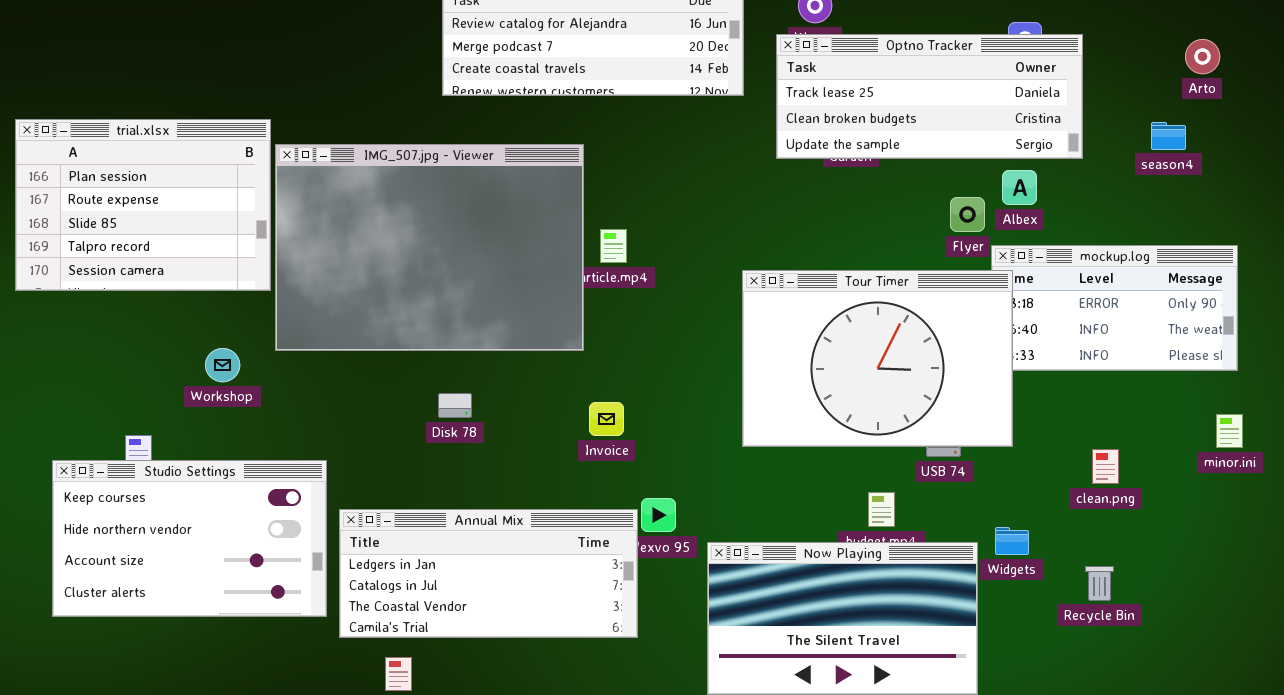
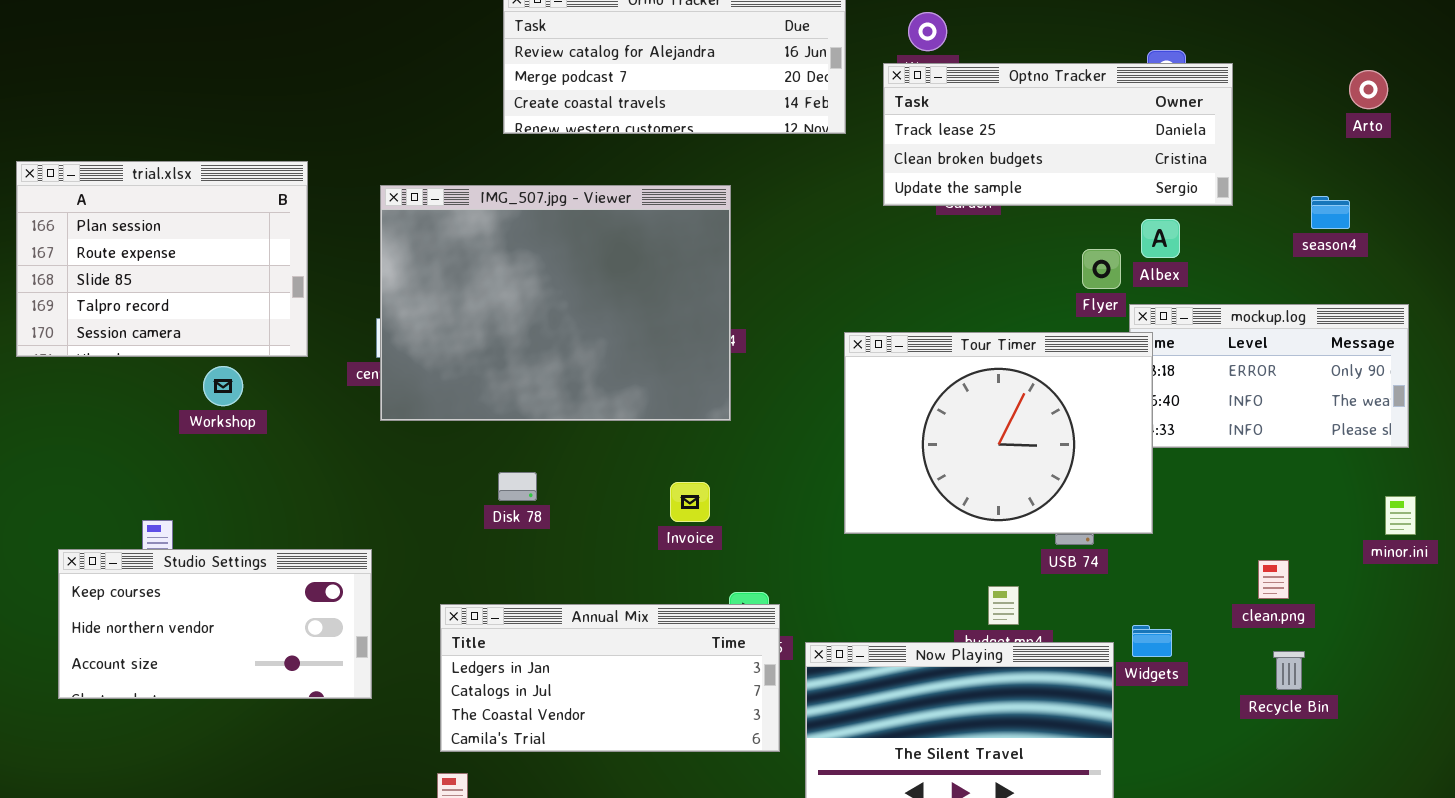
season4: [1151,122,1186,150] -> [1311,196,1350,229], moved
IMG_507.jpg - Viewer: [275,144,584,351] -> [380,185,731,421], moved
Workshop: [205,348,240,382] -> [203,366,243,406], moved
clean.png: [1092,449,1119,484] -> [1258,560,1289,599], moved
Studio Settings: [52,460,327,617] -> [58,549,372,699], resized
Annual Mix: [339,509,638,638] -> [440,604,780,752], moved
Recycle Bin: [1085,566,1114,601] -> [1273,651,1305,690], moved

